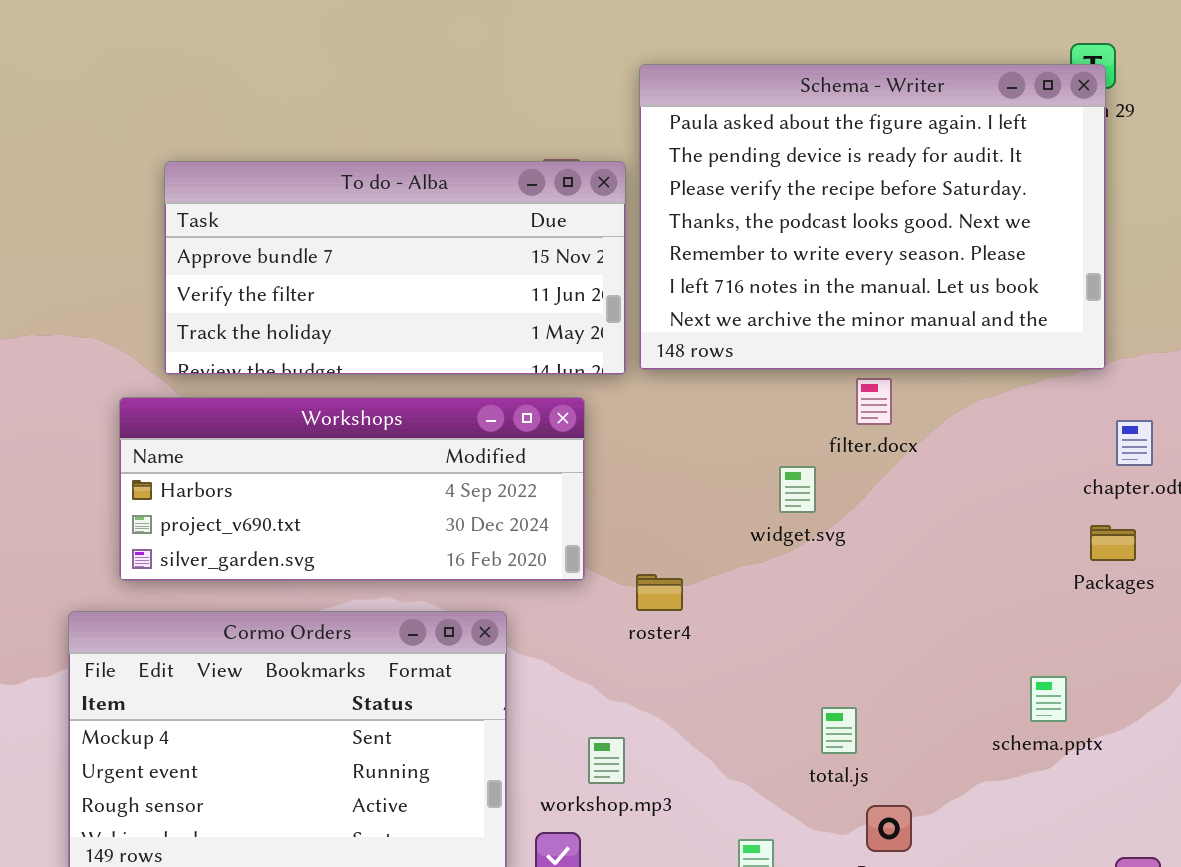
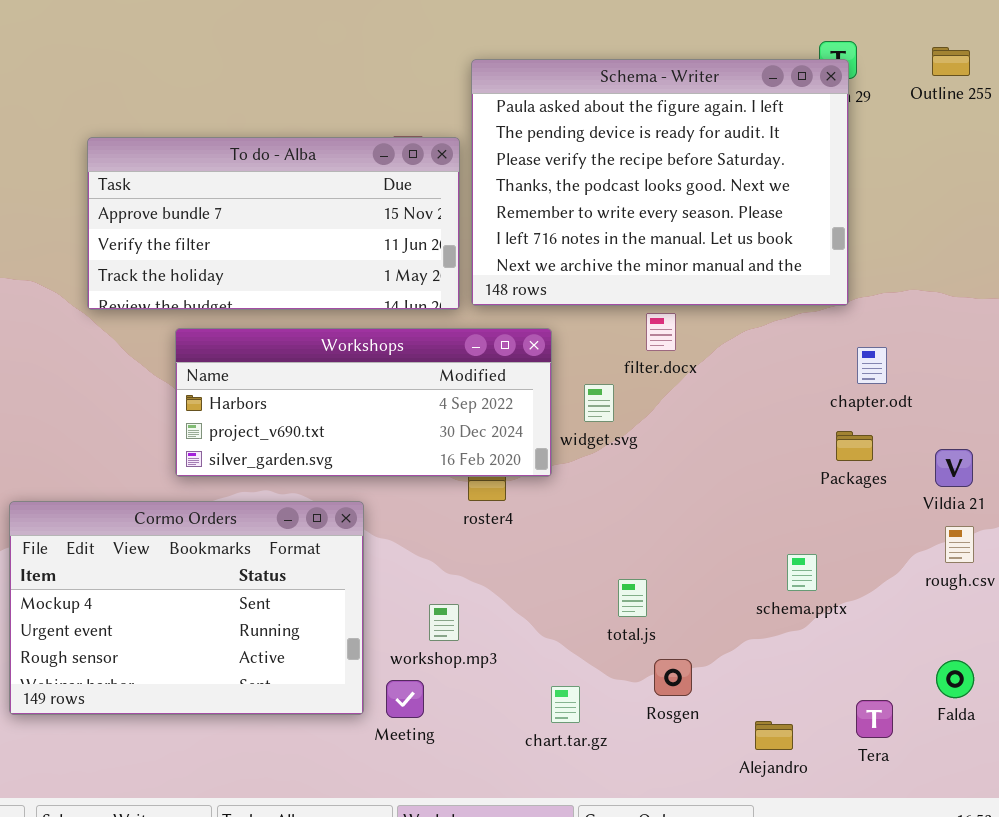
Workshops: [119,397,585,581] -> [175,328,552,477], moved

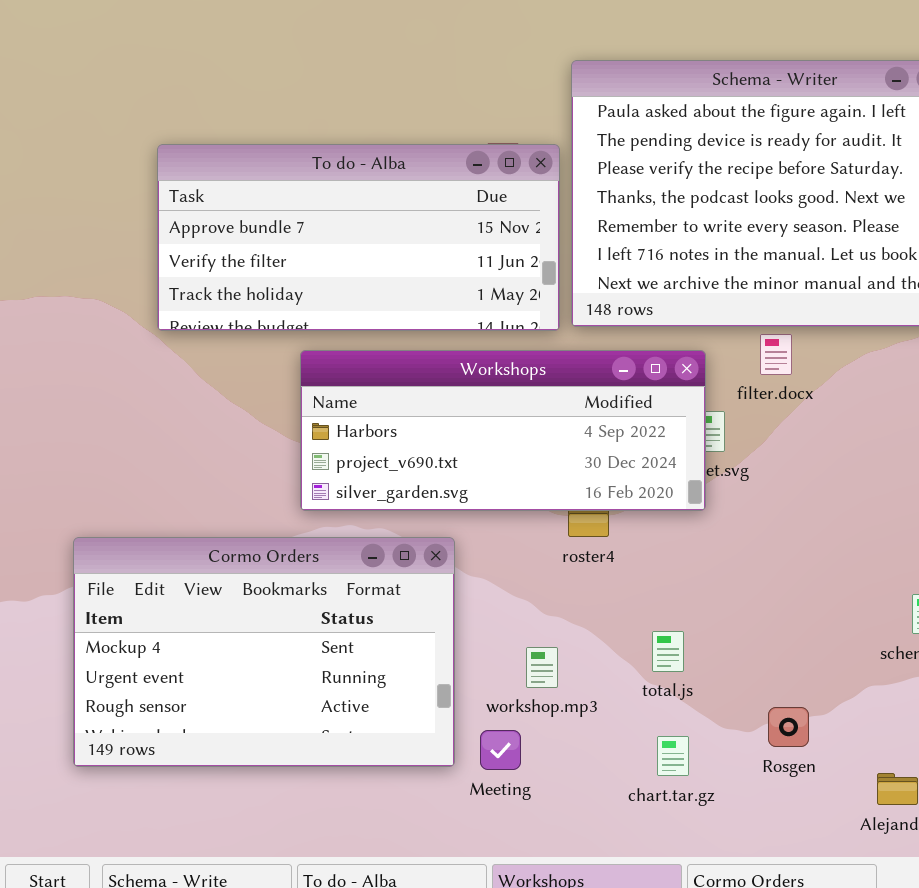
Workshops: [175,328,552,477] -> [300,350,706,511], moved
total.js: [618,579,647,617] -> [652,631,684,672], moved

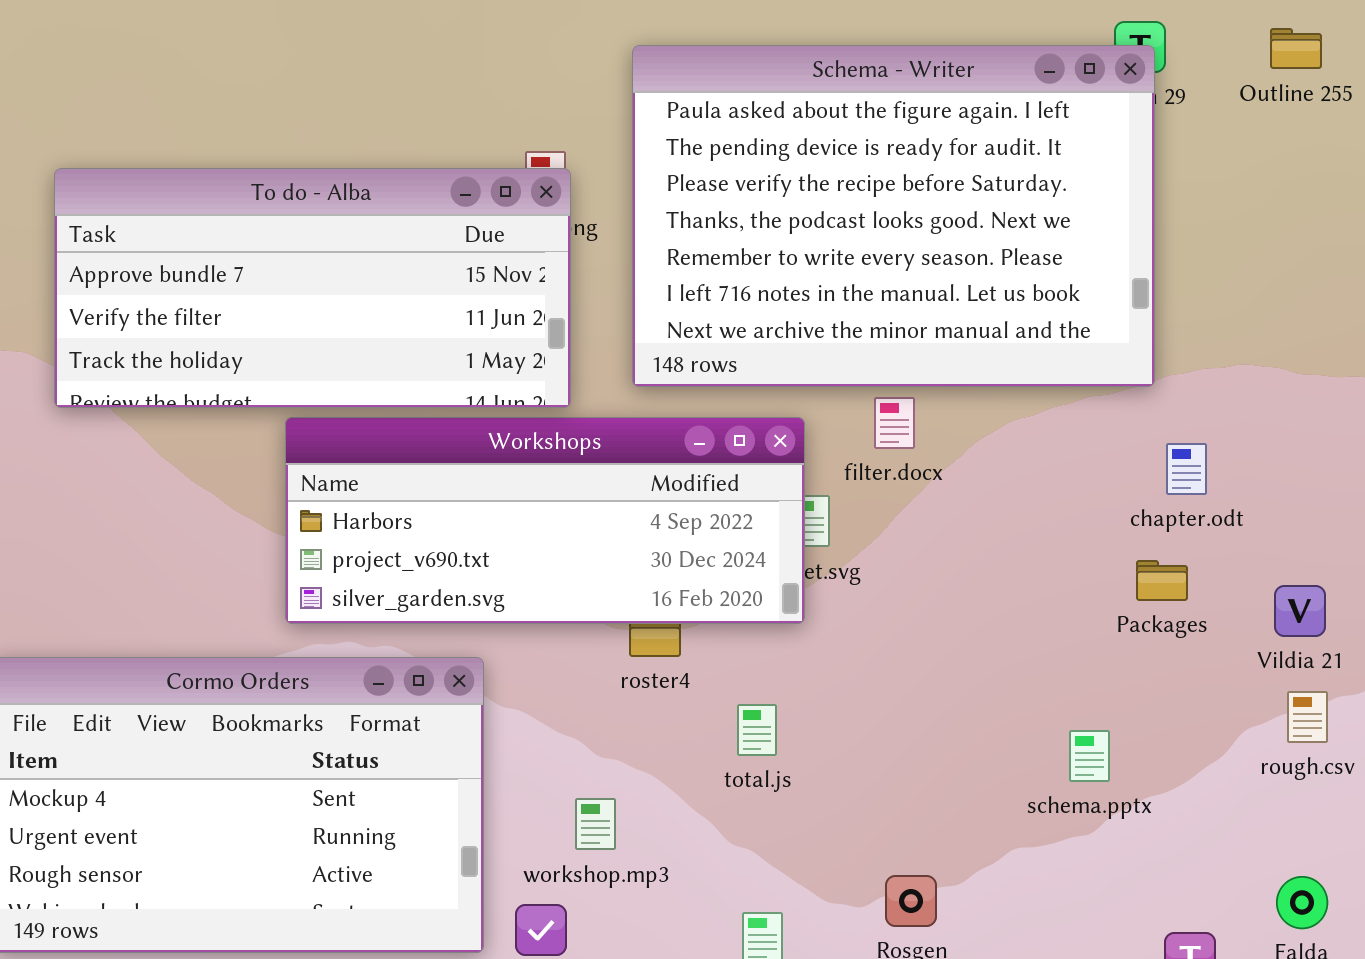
To do - Alba: [157,144,560,331] -> [54,168,571,408], moved
total.js: [652,631,684,672] -> [737,704,777,756], moved

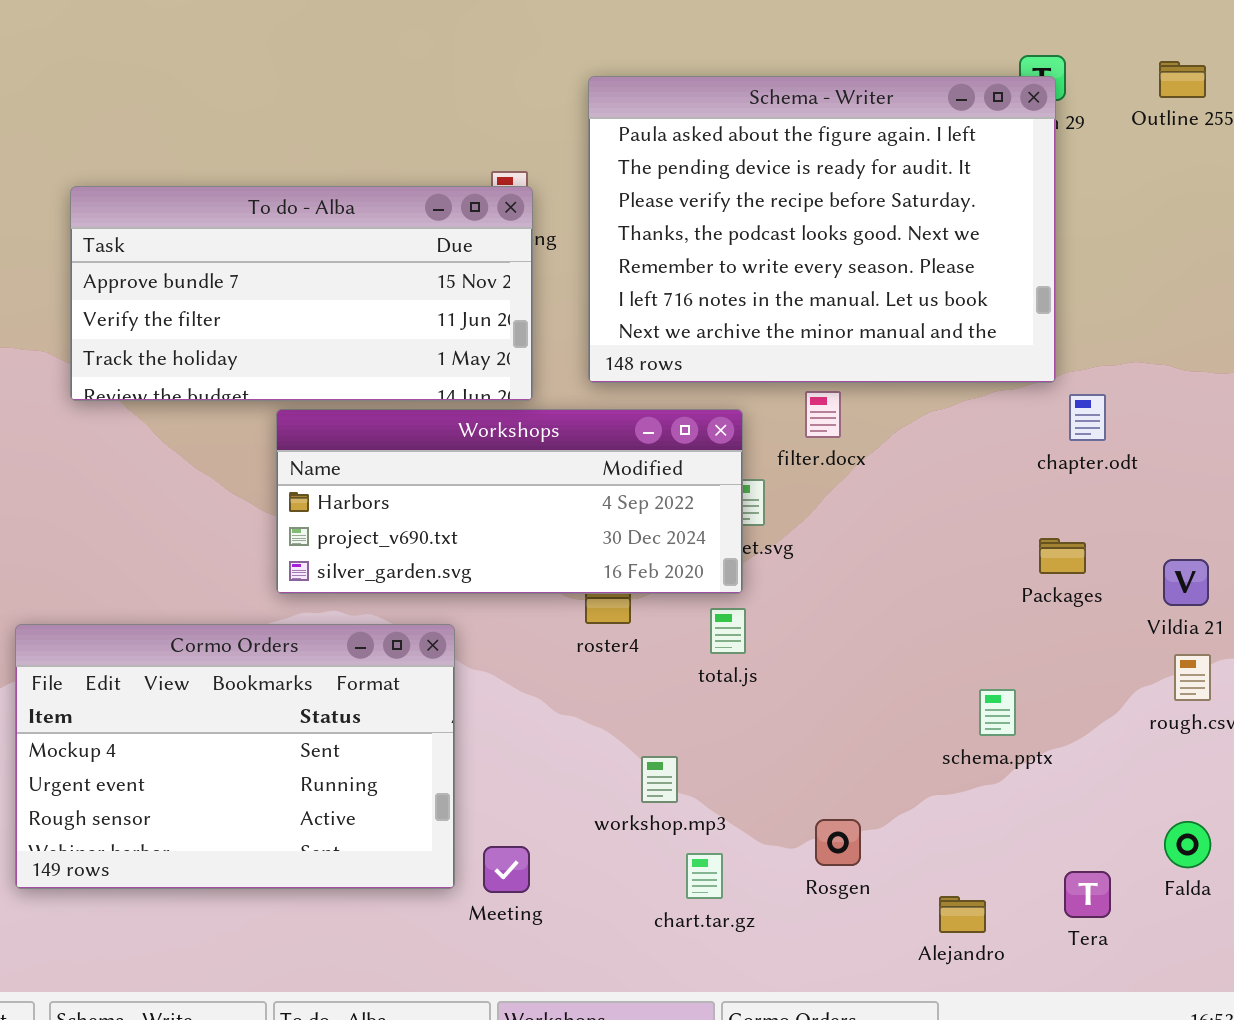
chapter.odt: [1166,443,1207,495] -> [1069,394,1106,441], moved
total.js: [737,704,777,756] -> [710,608,746,654], moved
workshop.mp3: [575,798,616,850] -> [641,756,678,803], moved

